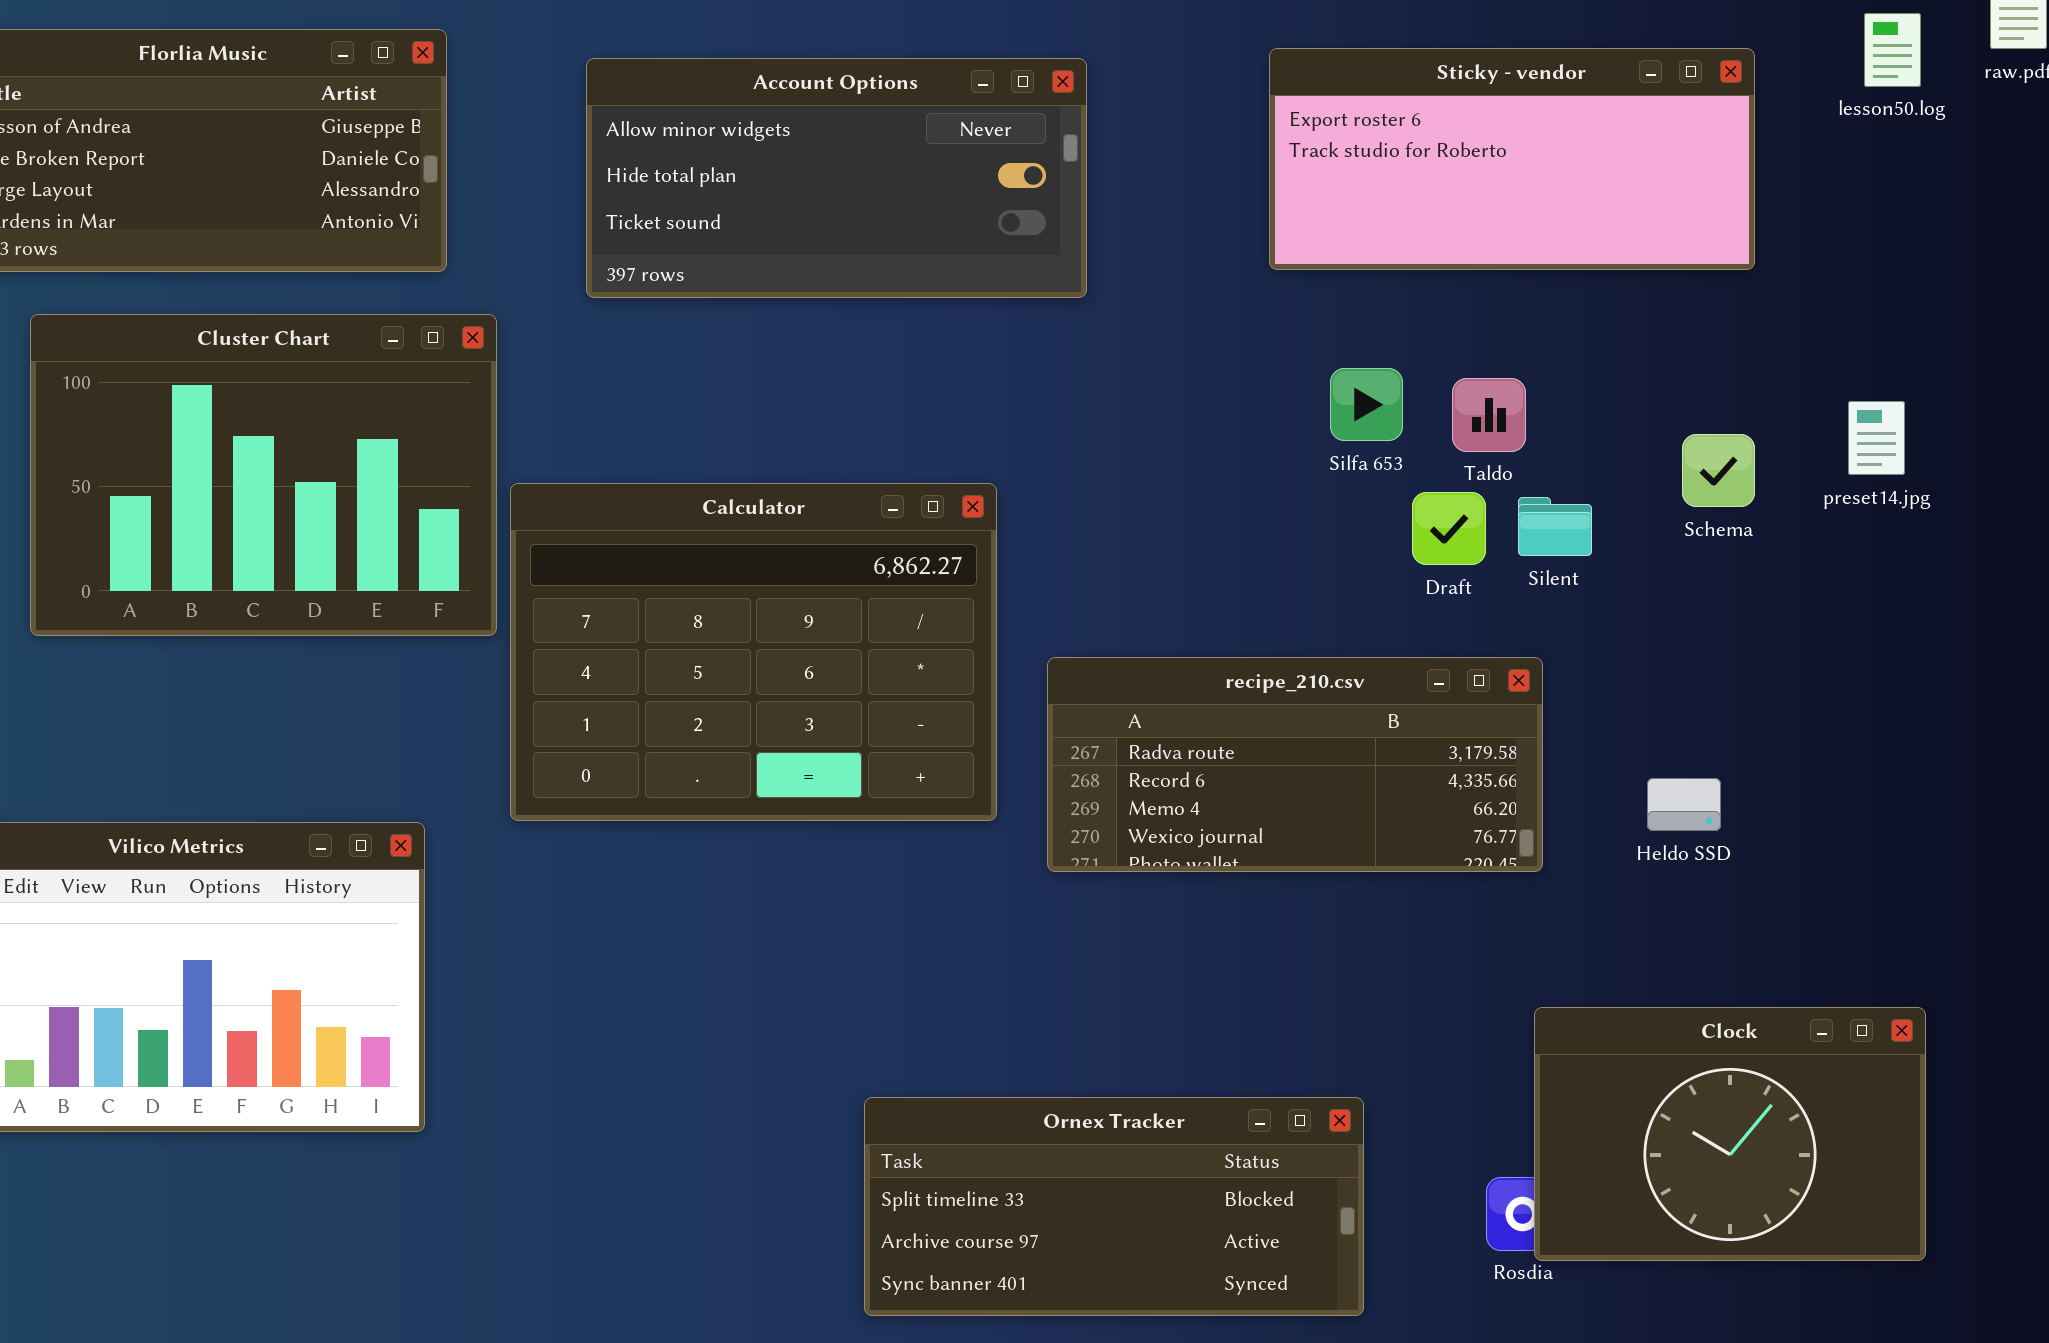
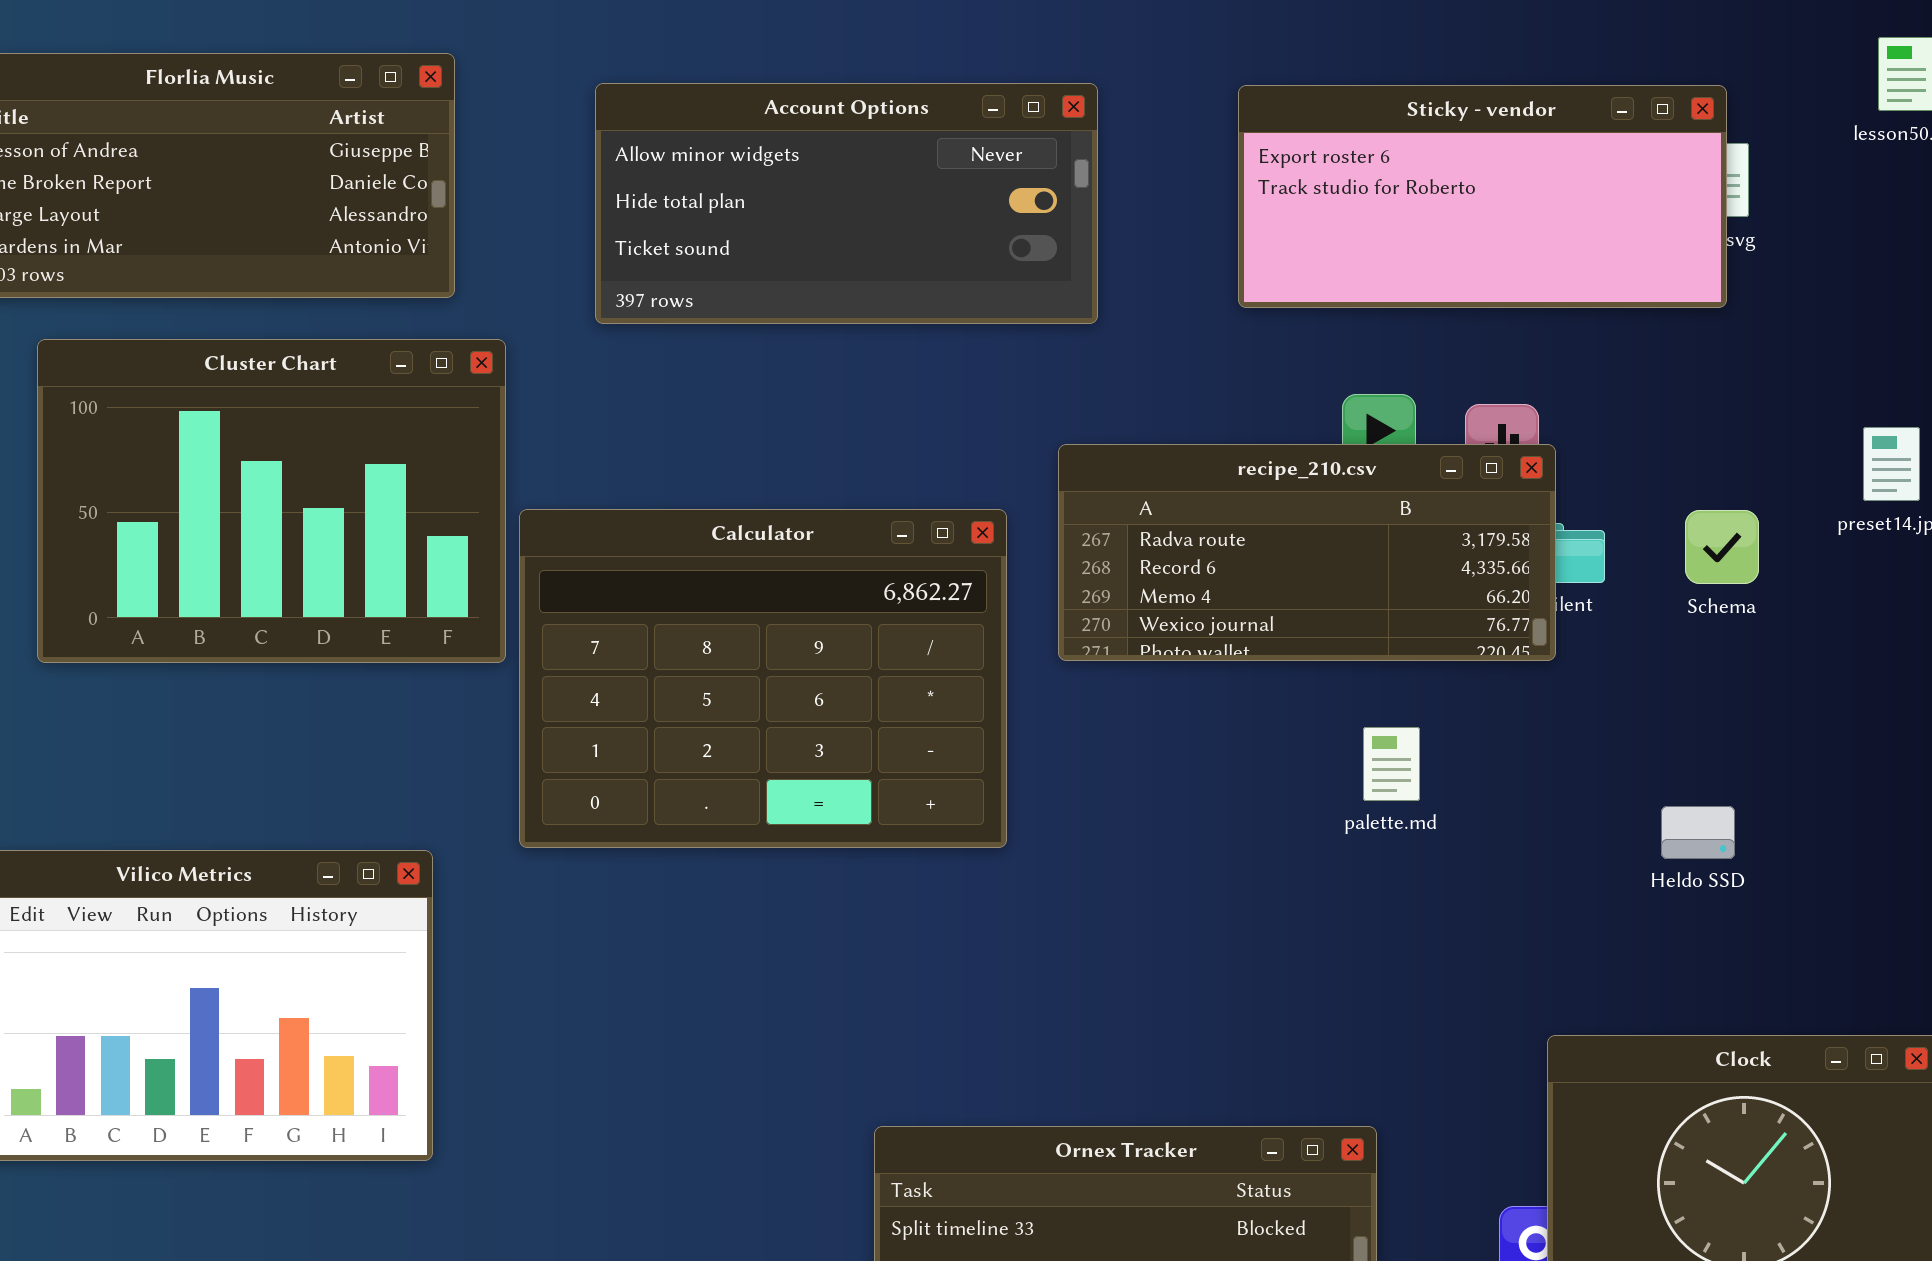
Sticky - vendor: [1269,48,1755,270] -> [1238,85,1727,308], moved
Schema: [1682,434,1755,507] -> [1685,510,1759,584], moved
recipe_210.csv: [1047,657,1543,872] -> [1058,444,1556,661], moved

